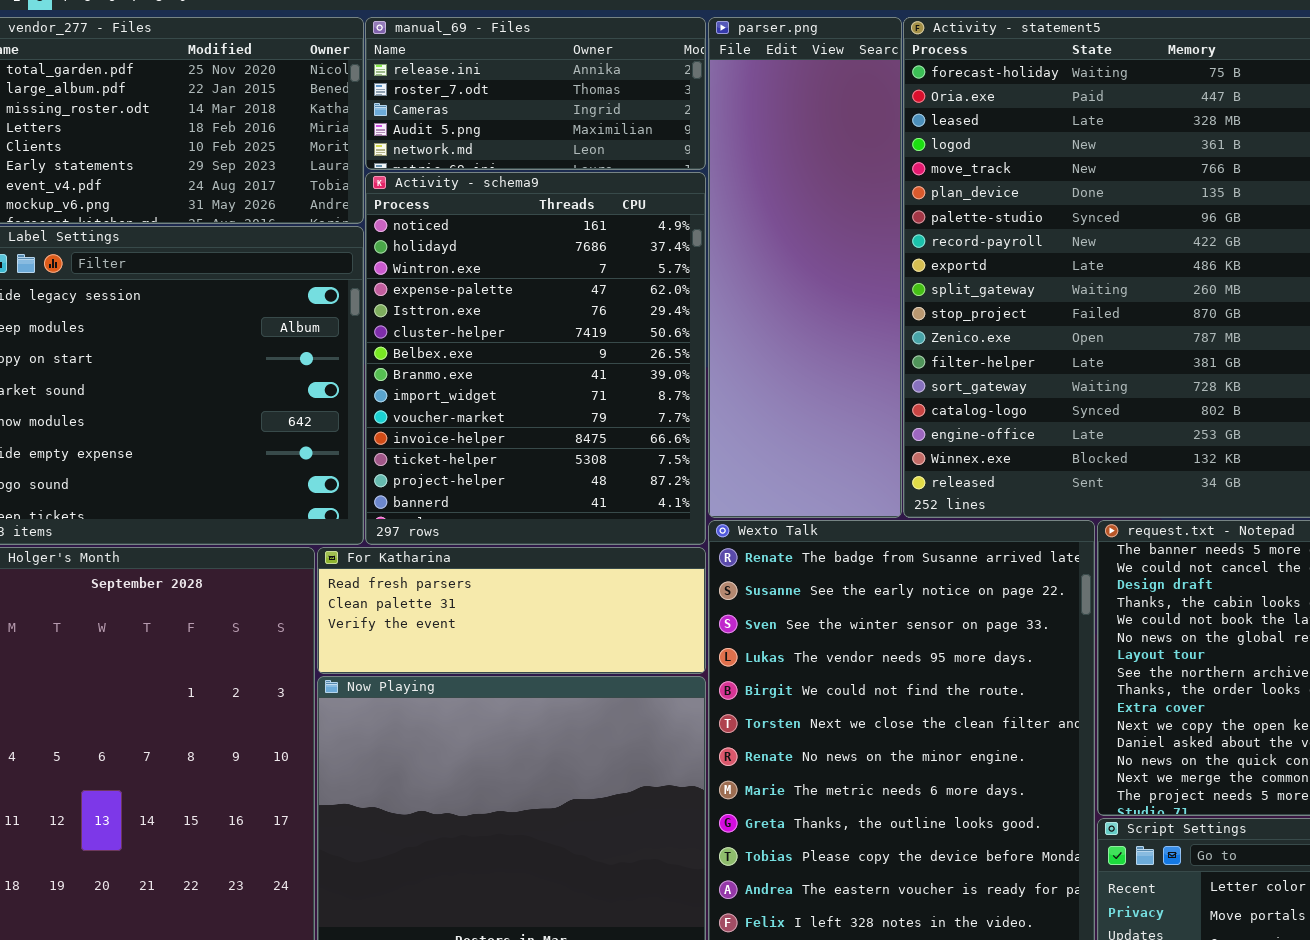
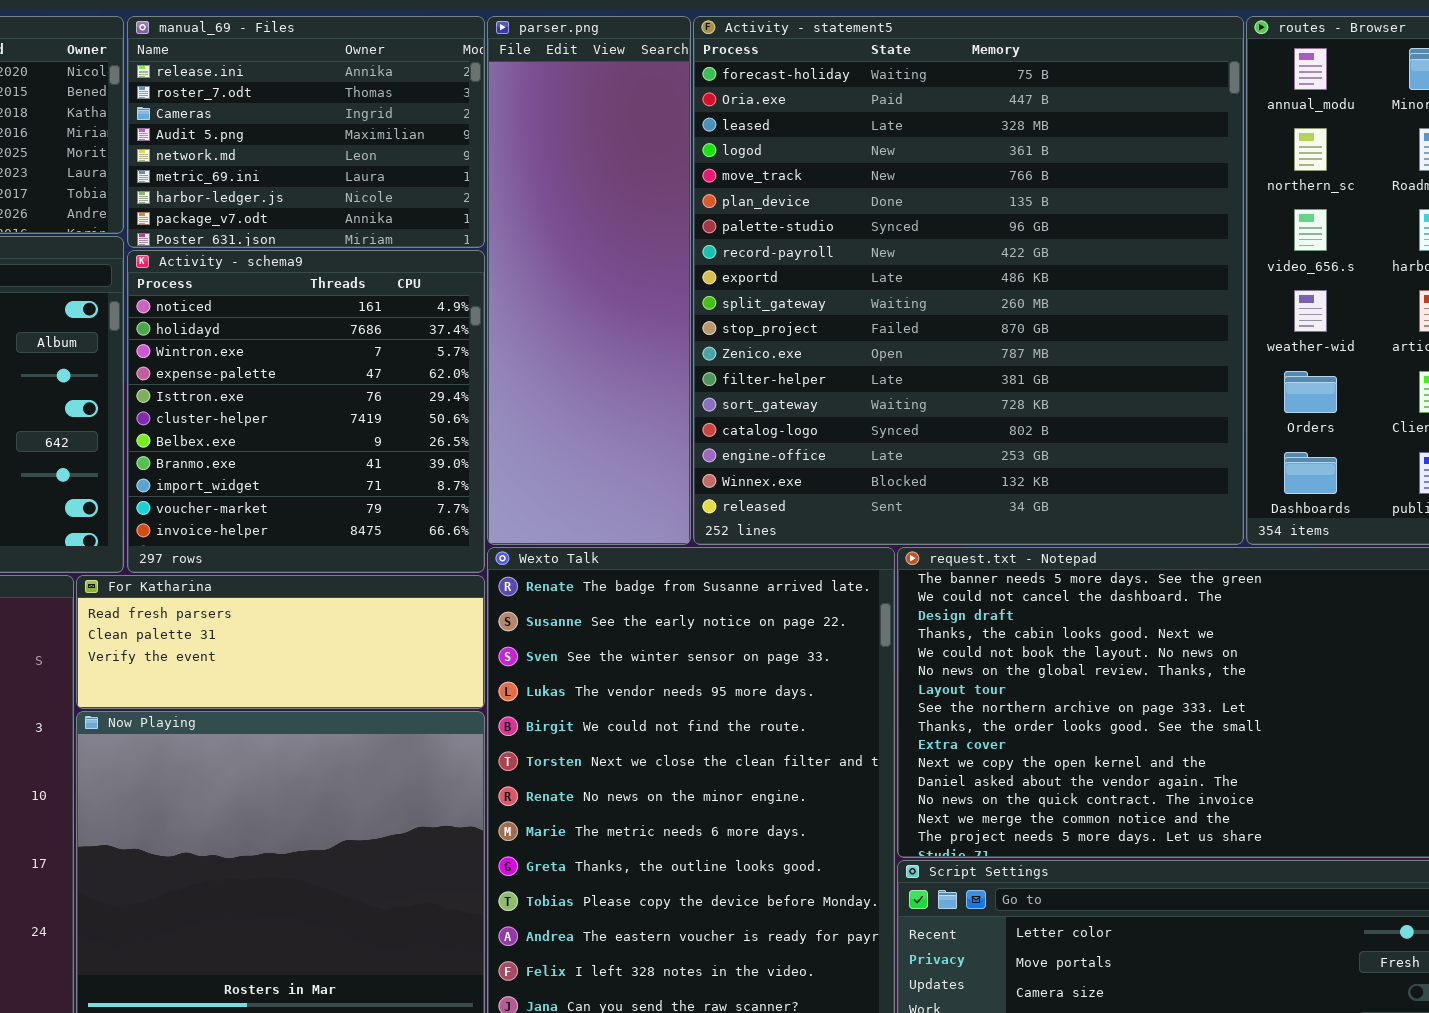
manual_69 - Files: [365,17,706,170] -> [127,16,485,248], resized
Activity - schema9: [365,172,706,545] -> [127,250,485,573], resized

